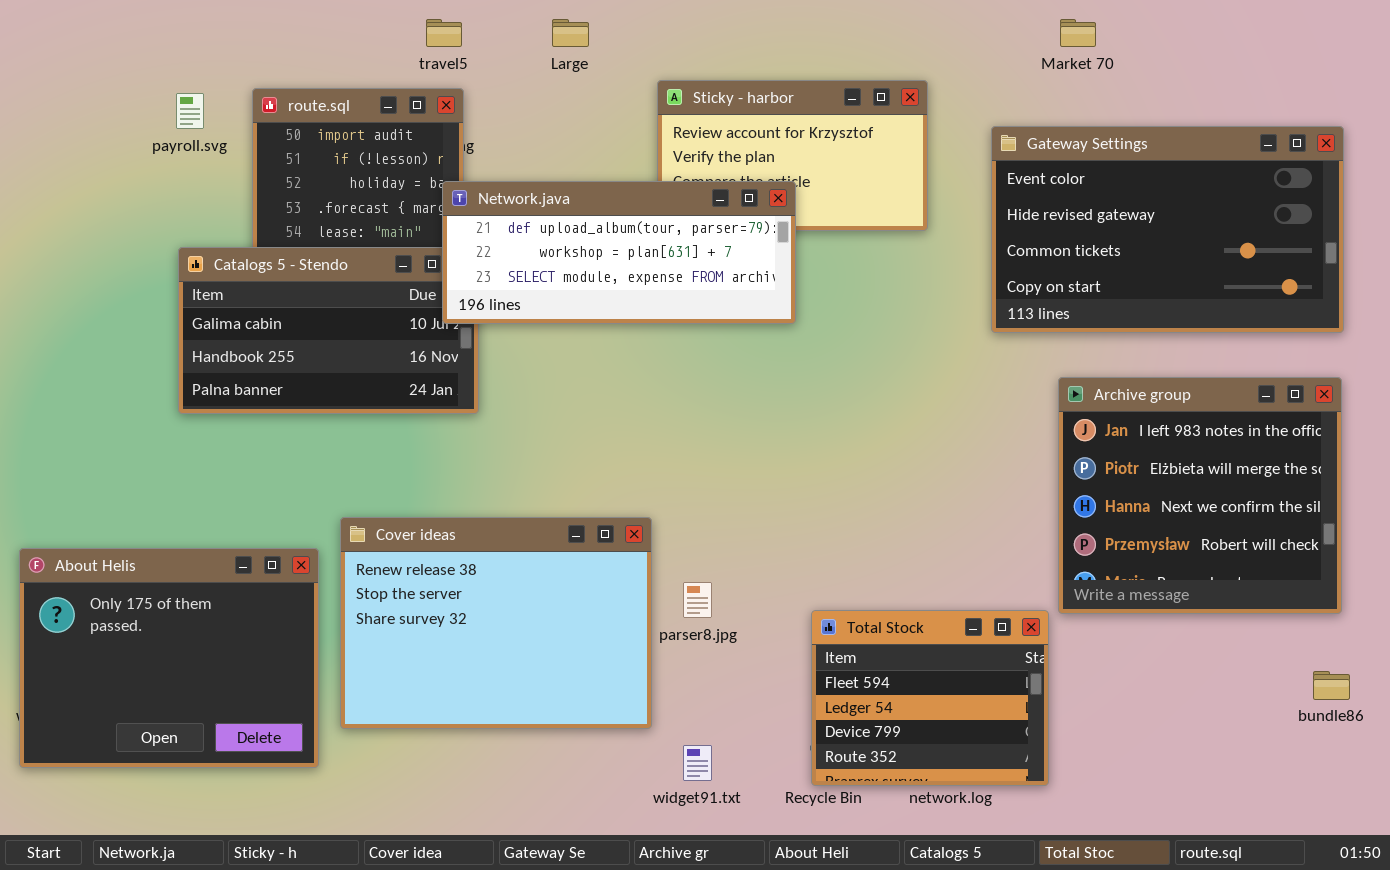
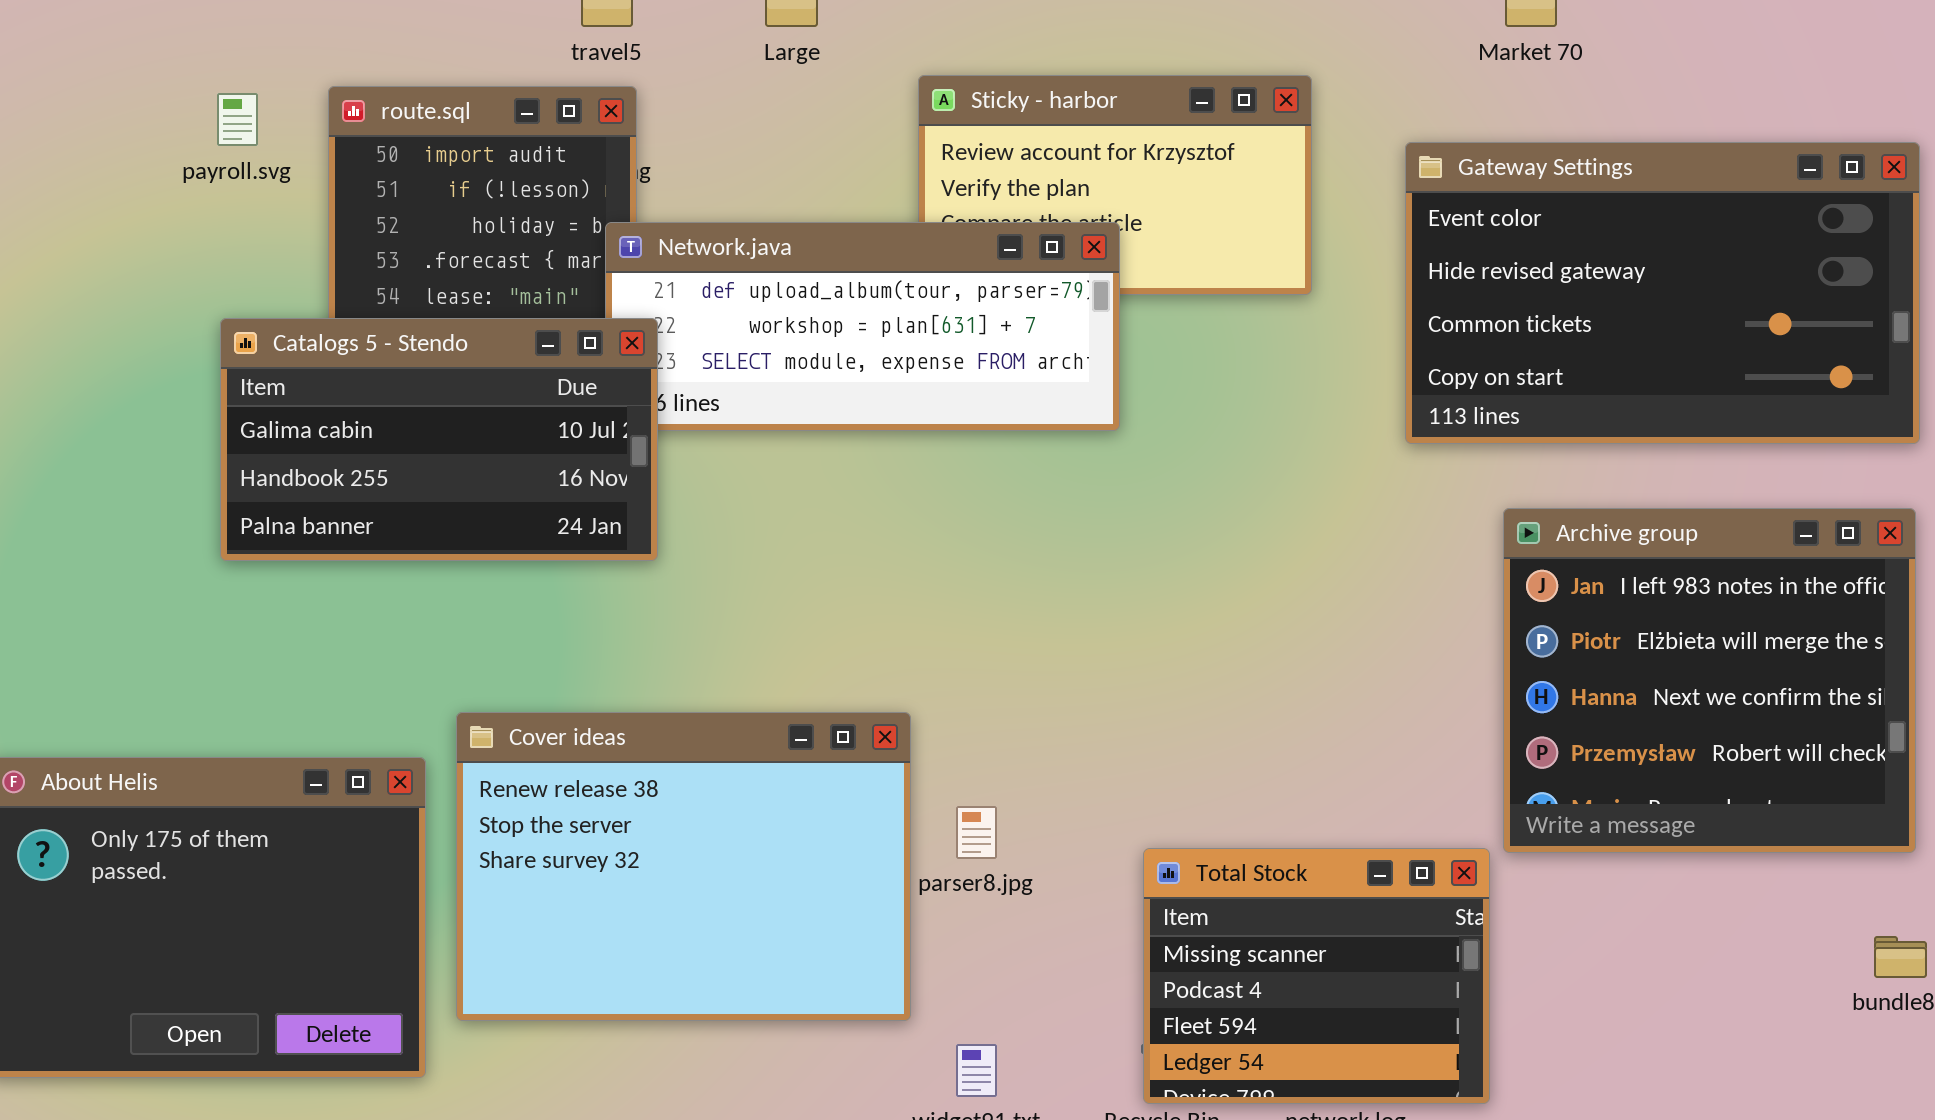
Catalogs 5 - Stendo: [178,247,479,414] -> [220,318,658,561], raised
Total Stock: [811,610,1049,786] -> [1143,848,1490,1104], scrolled up 2 rows

